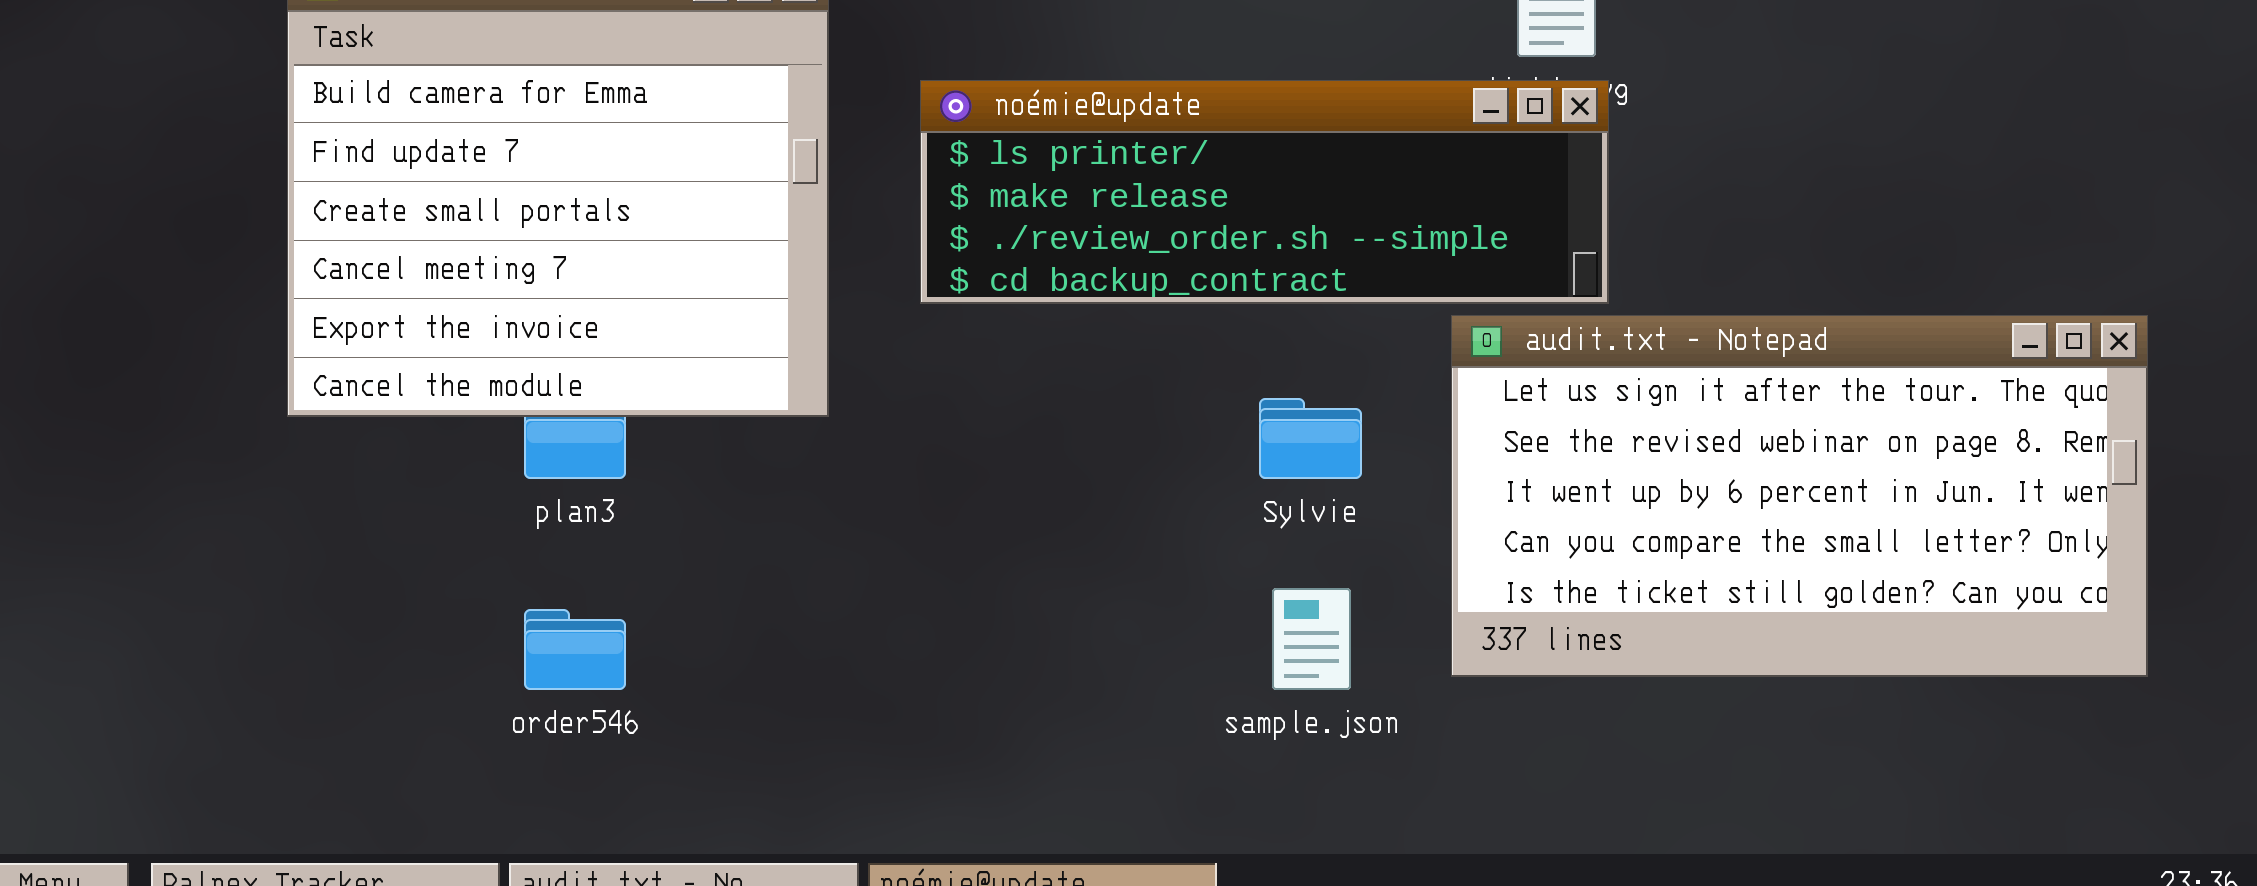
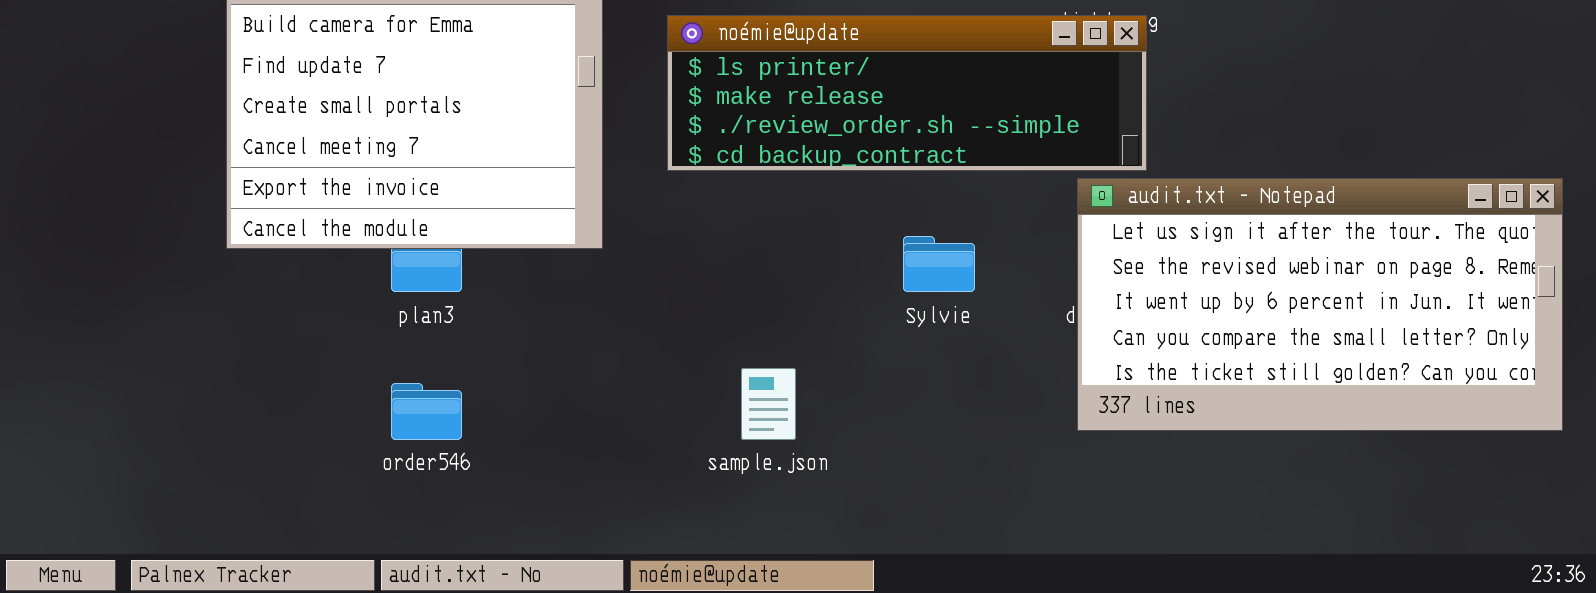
audit.txt - Notepad: [1451,315,2148,677] -> [1077,178,1563,431], moved
sample.json: [1272,588,1351,690] -> [741,368,796,440], moved

